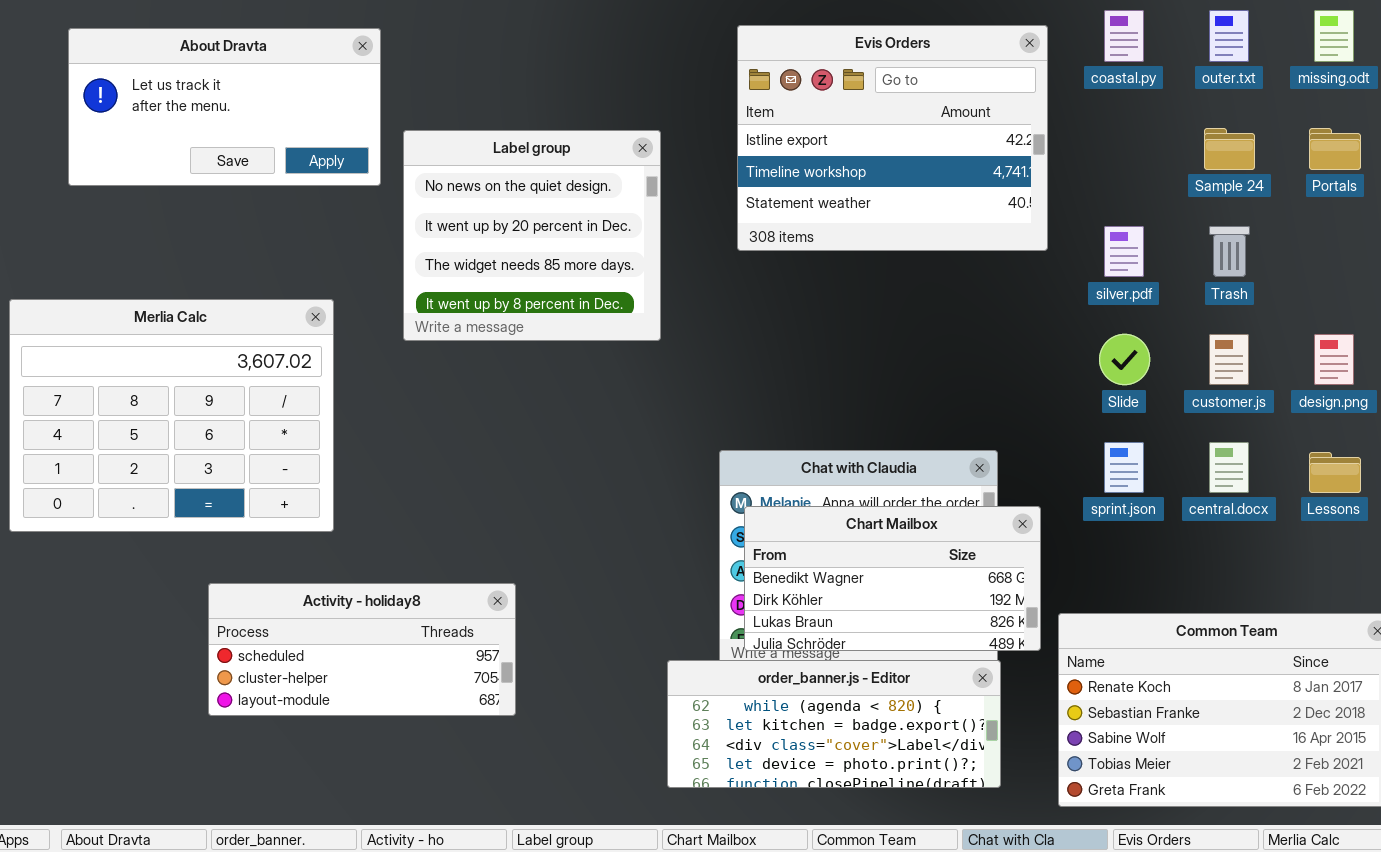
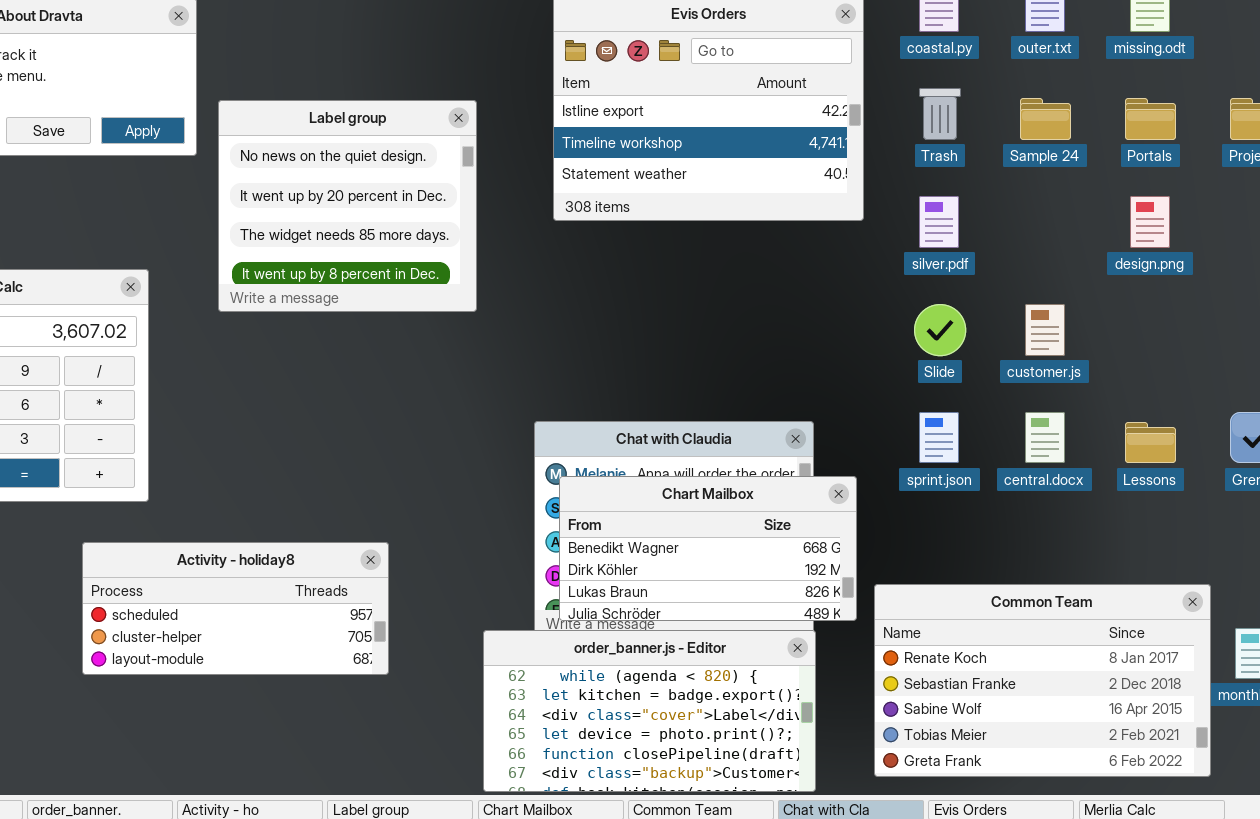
Trash: [1209,226,1250,277] -> [919,88,961,140], moved
design.png: [1314,334,1354,385] -> [1130,196,1170,248], moved
Activity - holiday8: [208,583,516,716] -> [82,542,389,675], moved
order_banner.js - Editor: [667,660,1001,788] -> [483,630,816,792], resized

